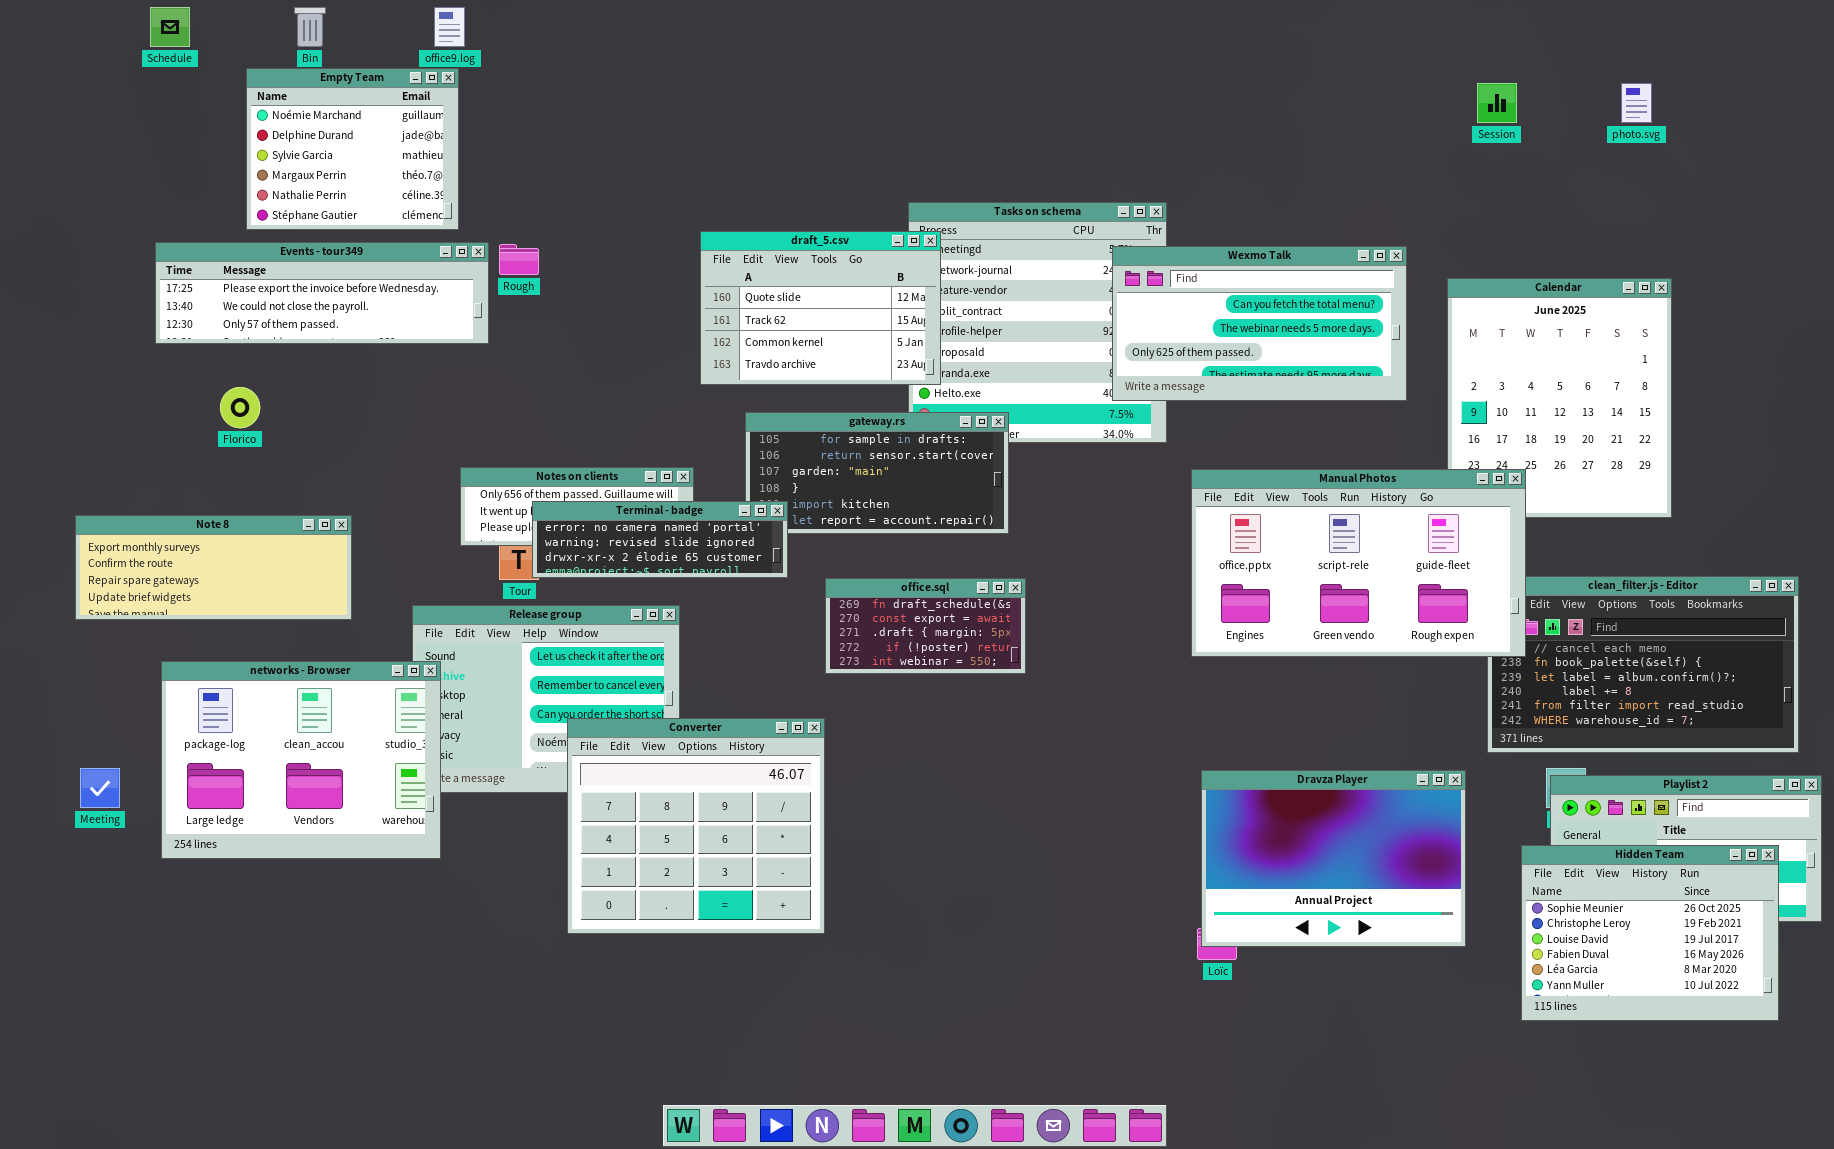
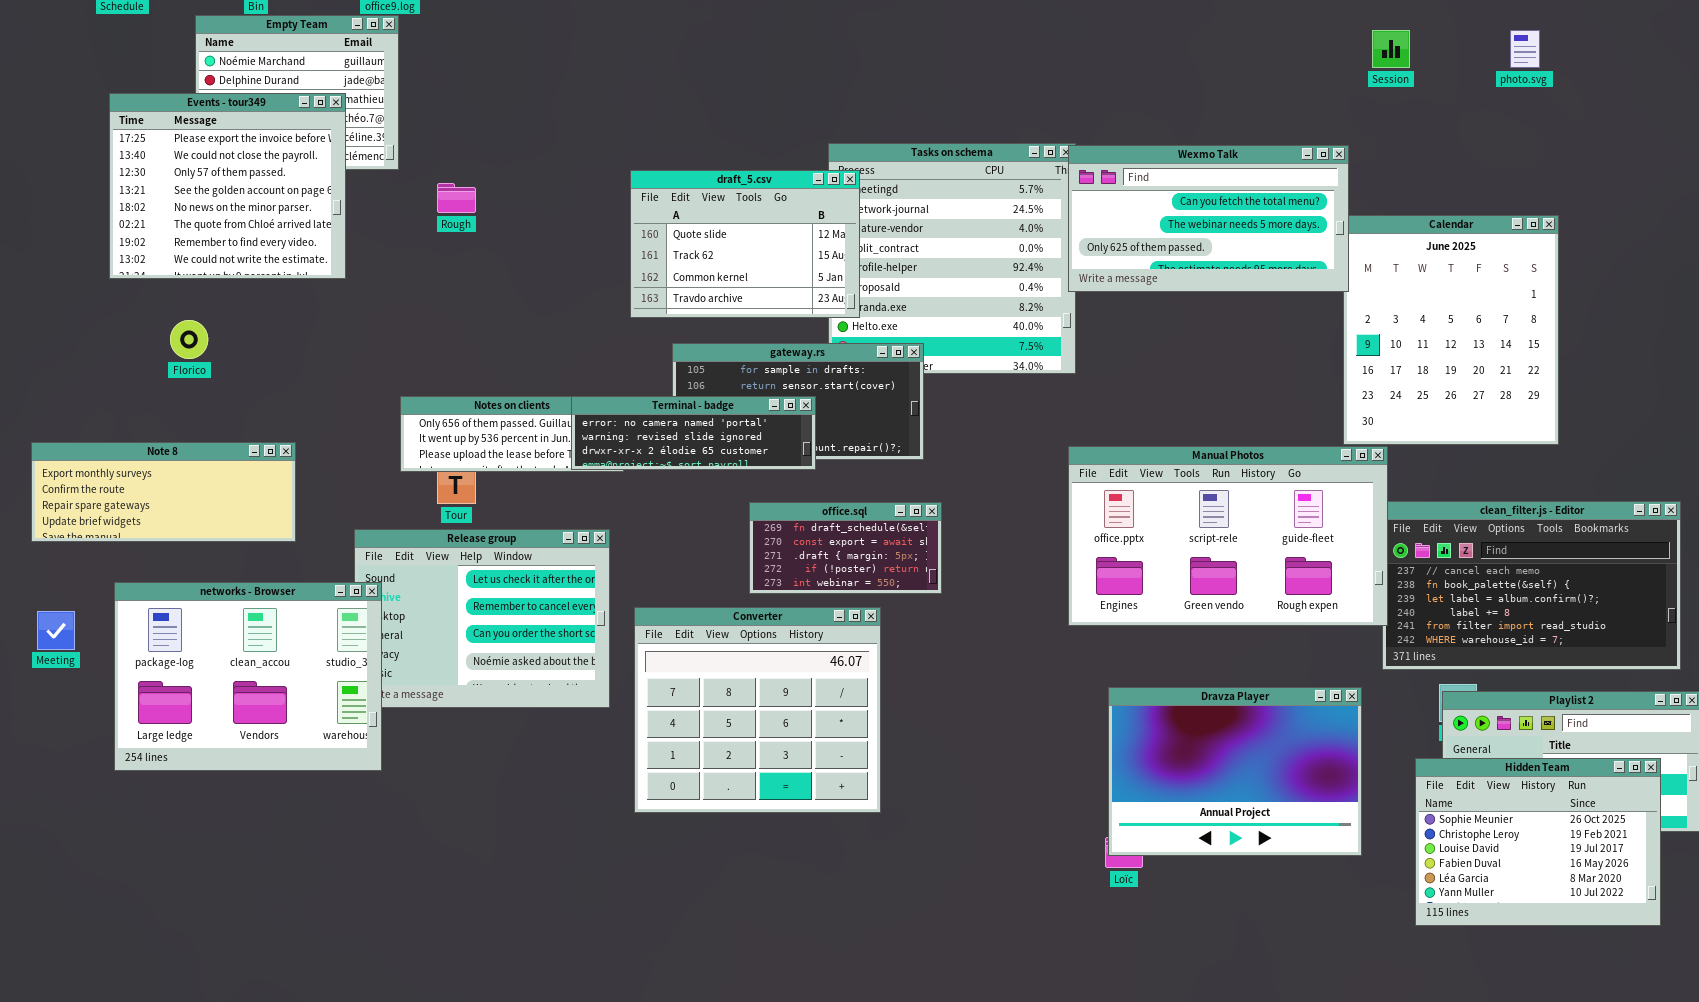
Events - tour349: [155,242,489,344] -> [109,93,346,279], resized
Wexmo Talk: [1112,246,1407,401] -> [1068,145,1349,292], moved
Manual Photos: [1191,469,1526,657] -> [1068,446,1388,626], moved
Terminal - badge: [532,501,788,578] -> [571,396,816,470], moved
Converter: [567,718,825,934] -> [634,607,881,813], moved
Meeting: [80,768,120,808] -> [37,611,75,650], moved

